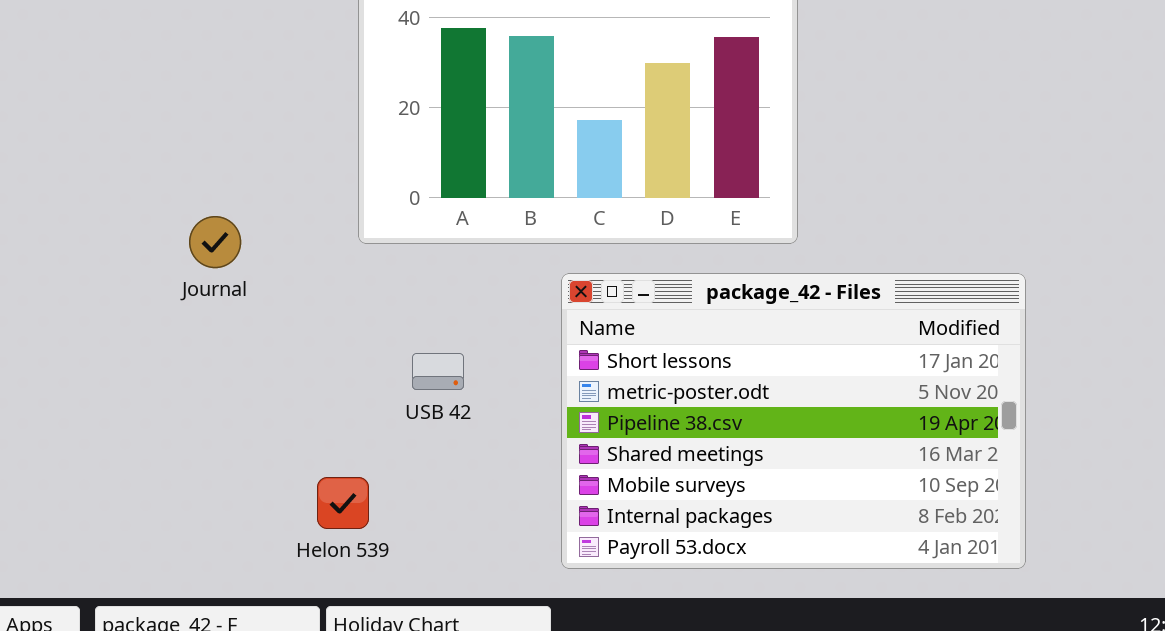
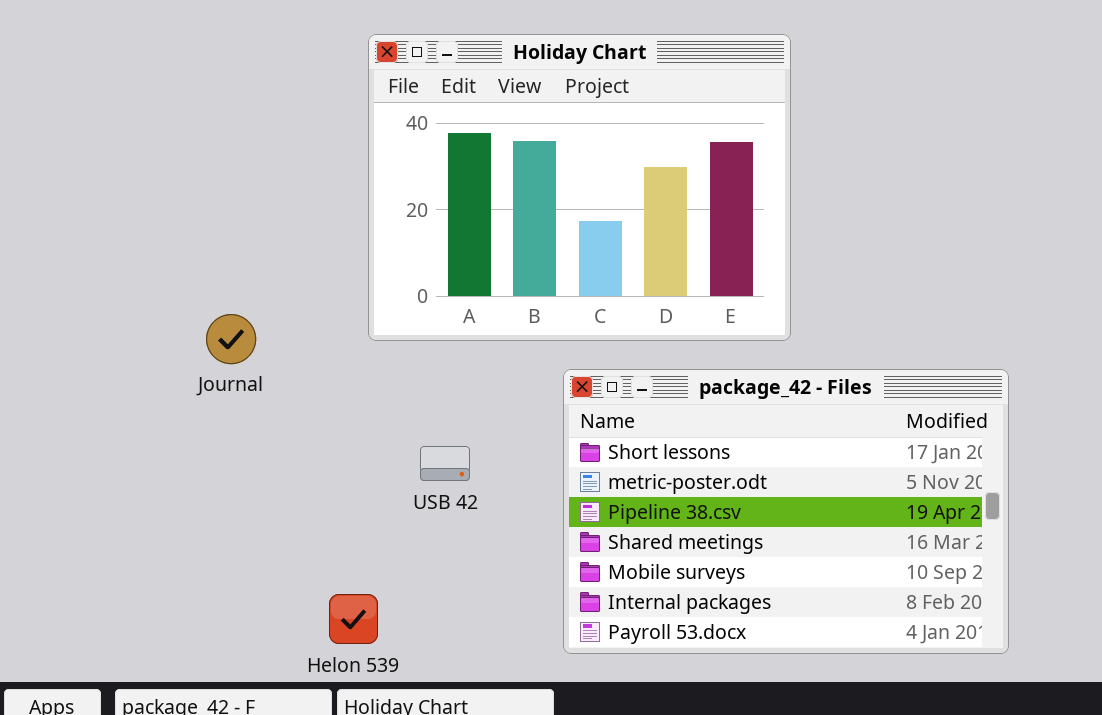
Helon 539: [317,477,369,529] -> [329,594,378,644], moved

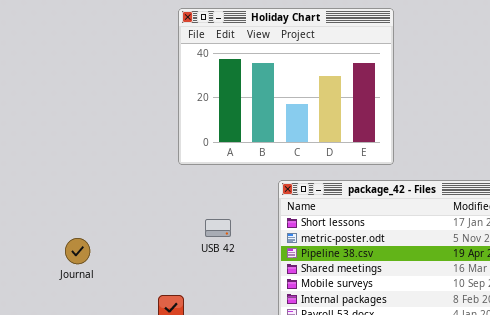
Journal: [206,314,256,364] -> [65,238,90,264], moved

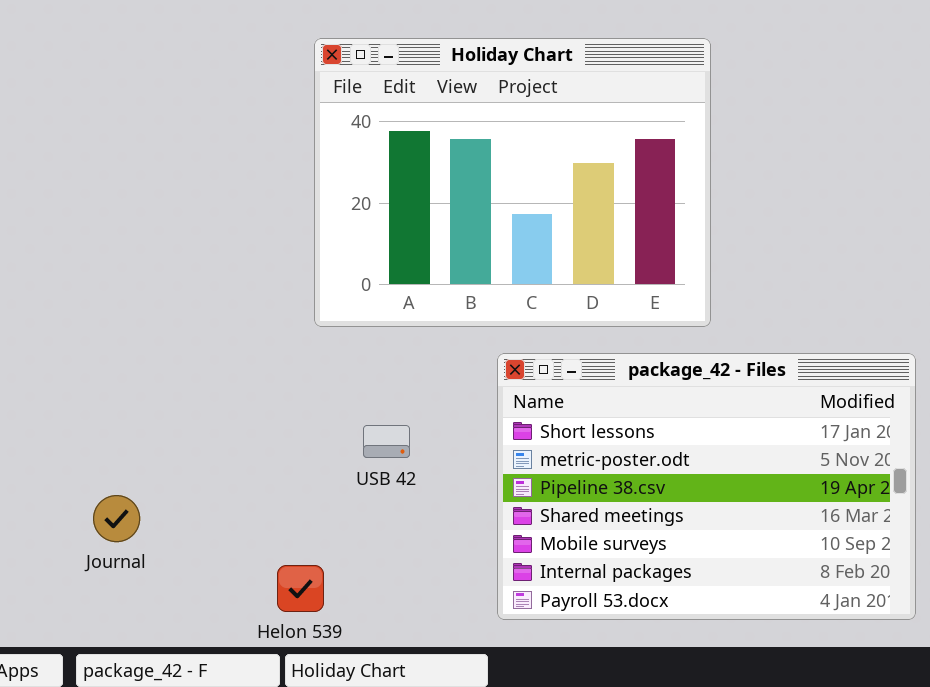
Journal: [65,238,90,264] -> [93,495,140,542], moved

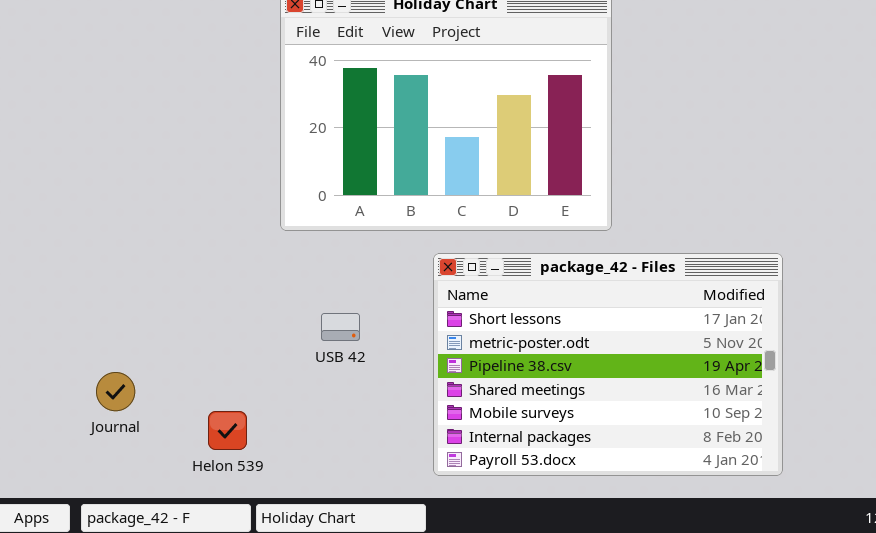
Helon 539: [277,565,324,612] -> [208,411,247,450], moved

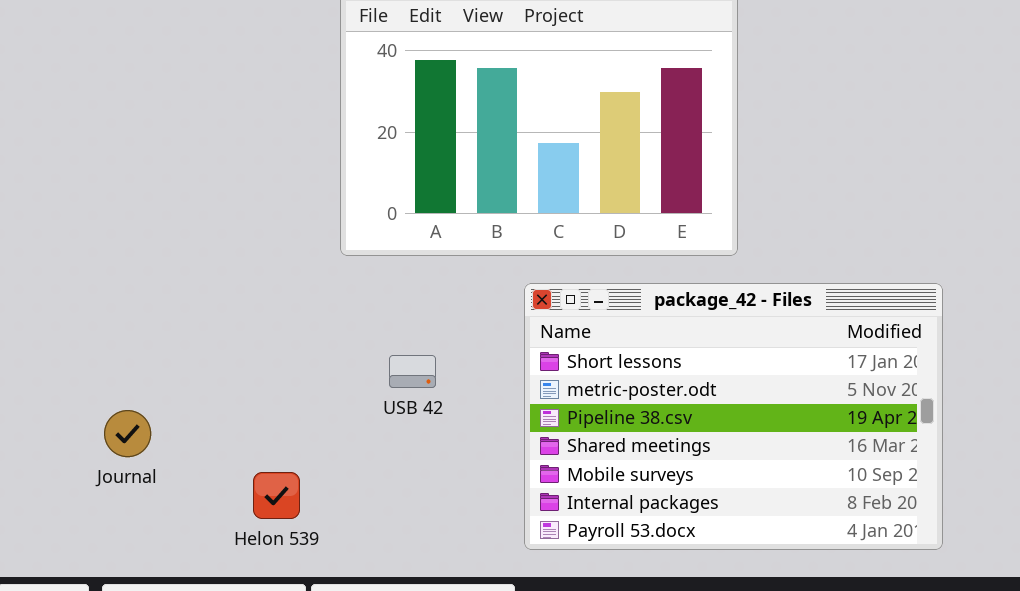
Journal: [96,372,135,411] -> [104,410,151,457], moved

